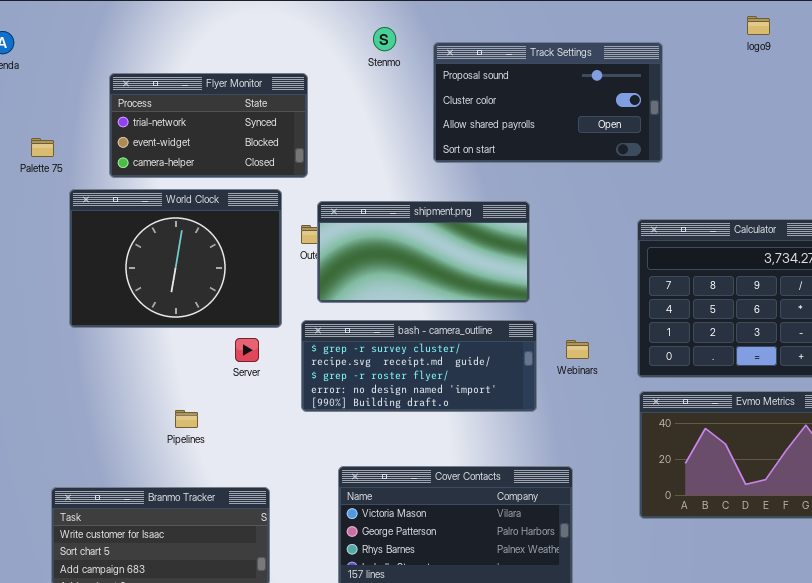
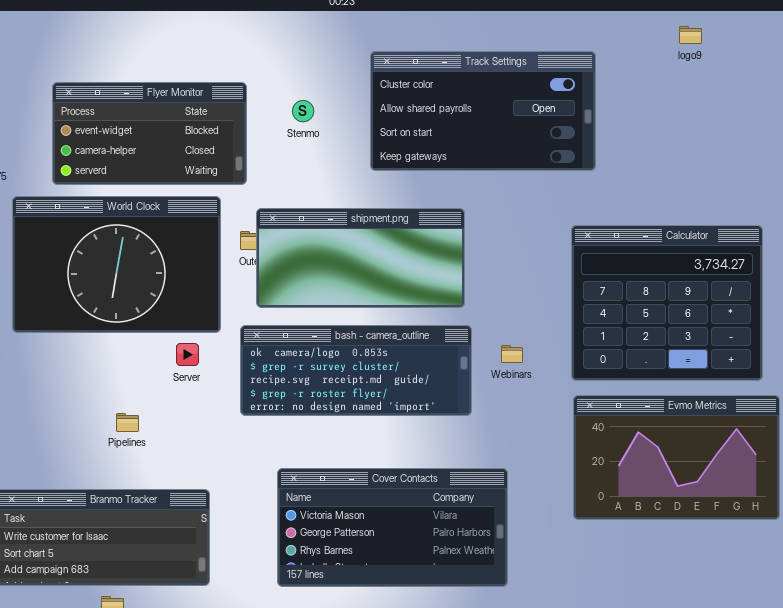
Stenmo: [373,27,396,51] -> [292,100,314,122], moved
Track Settings: [433,42,663,163] -> [370,51,596,171], scrolled down 1 row
Flyer Monitor: [109,73,308,178] -> [52,82,247,185], scrolled down 1 row
bash - camera_outline: [301,320,537,412] -> [240,325,472,416], scrolled up 1 row

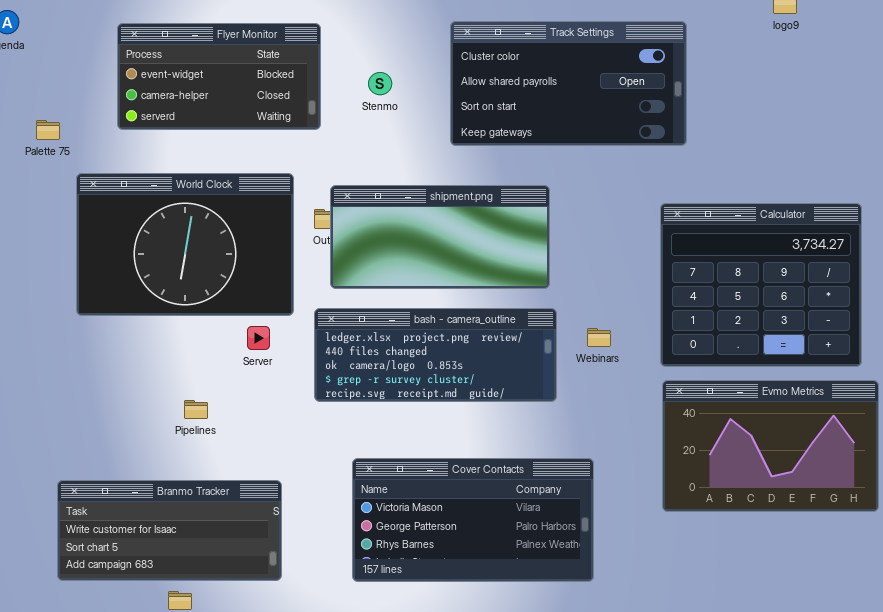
Flyer Monitor: [52,82,247,185] -> [117,23,321,130], moved
bash - camera_outline: [240,325,472,416] -> [314,308,557,402], scrolled up 2 rows

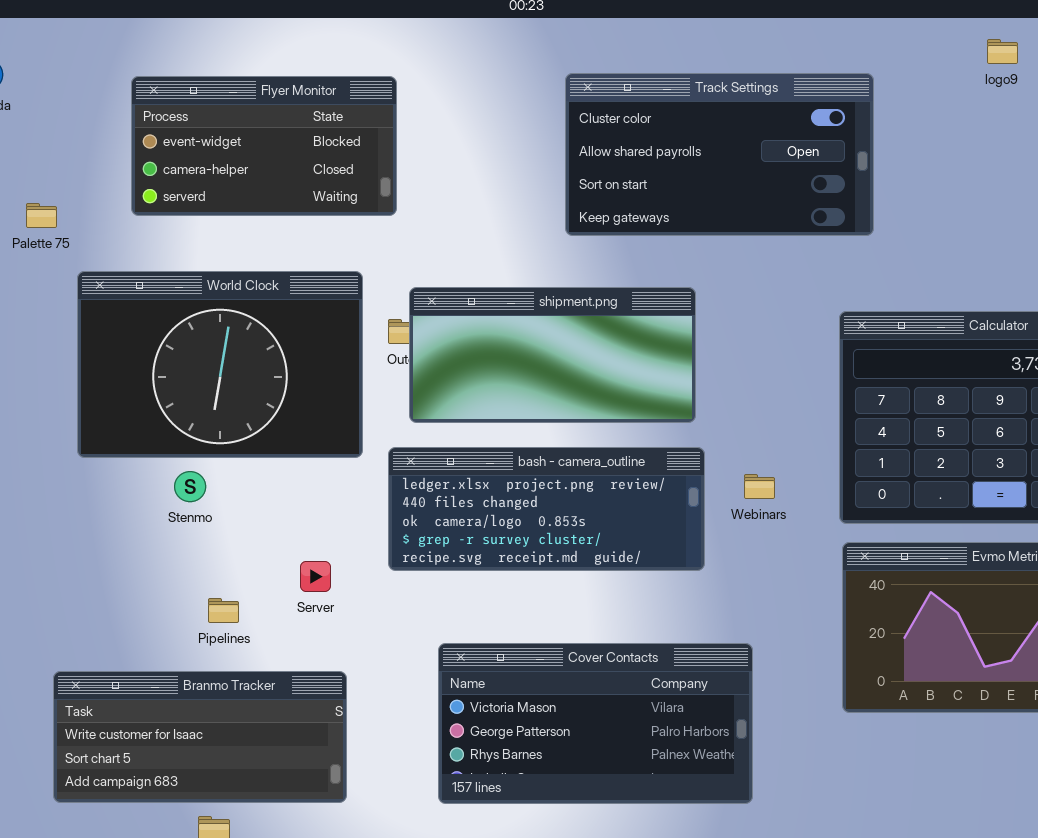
Stenmo: [368,72,392,95] -> [174,471,206,502], moved
Server: [247,326,270,350] -> [300,561,331,592], moved
Pipelines: [184,400,208,419] -> [208,598,239,623], moved

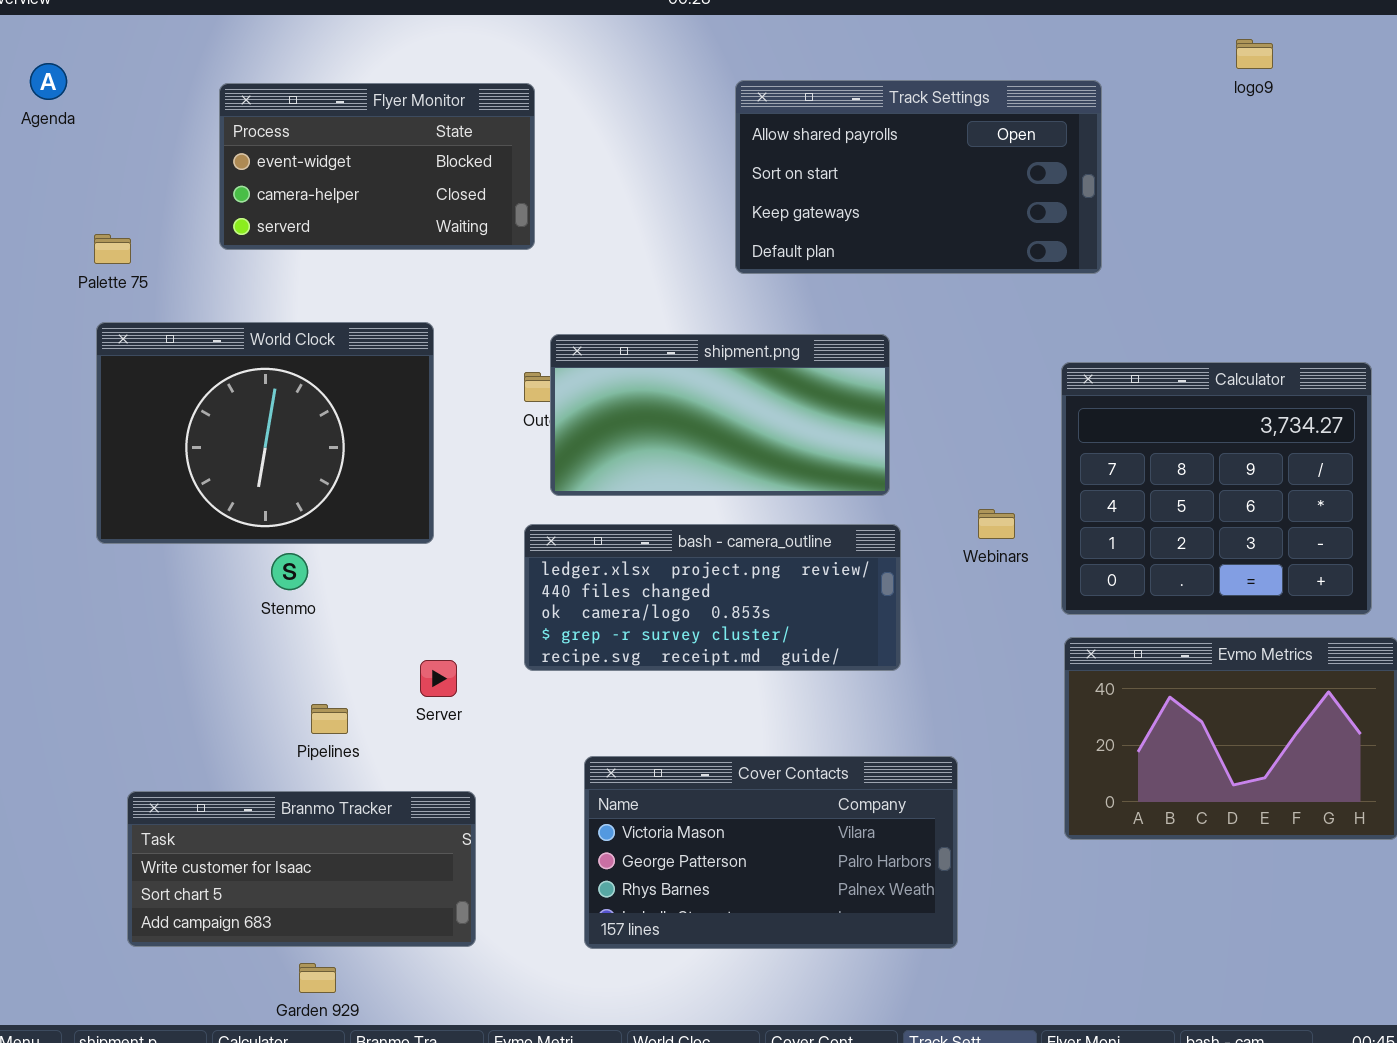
Track Settings: [565,73,874,236] -> [735,80,1102,274], scrolled down 1 row
World Clock: [77,271,363,458] -> [96,322,434,544], moved
Webinars: [744,474,775,499] -> [978,509,1015,539], moved

